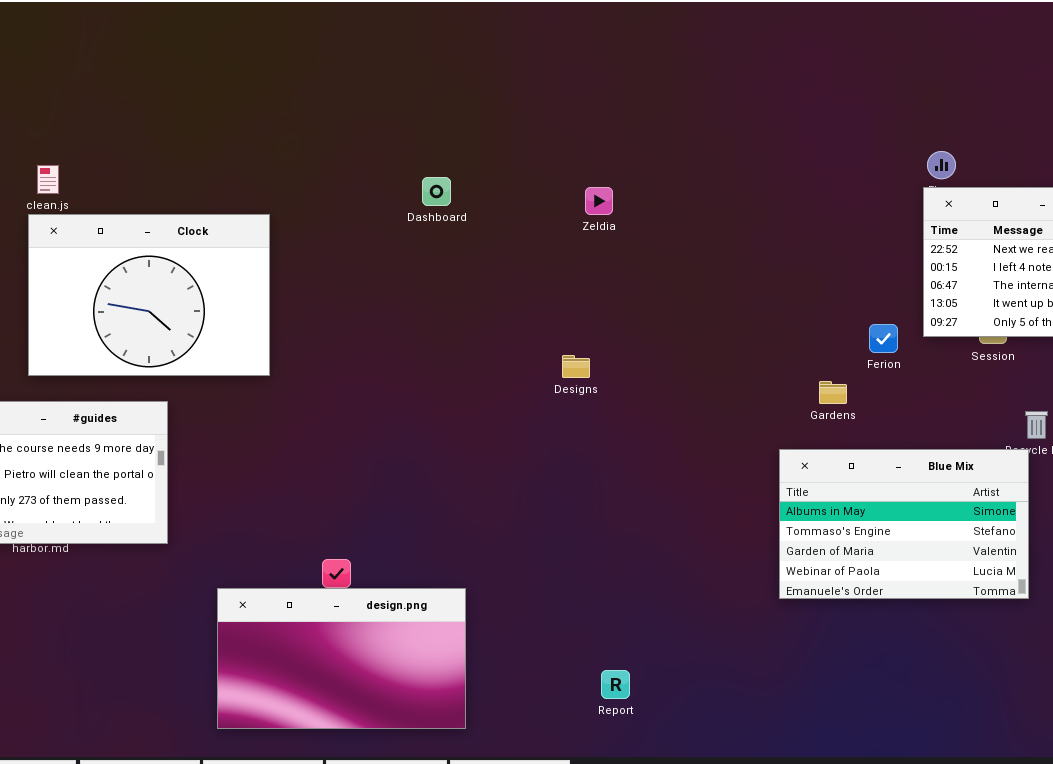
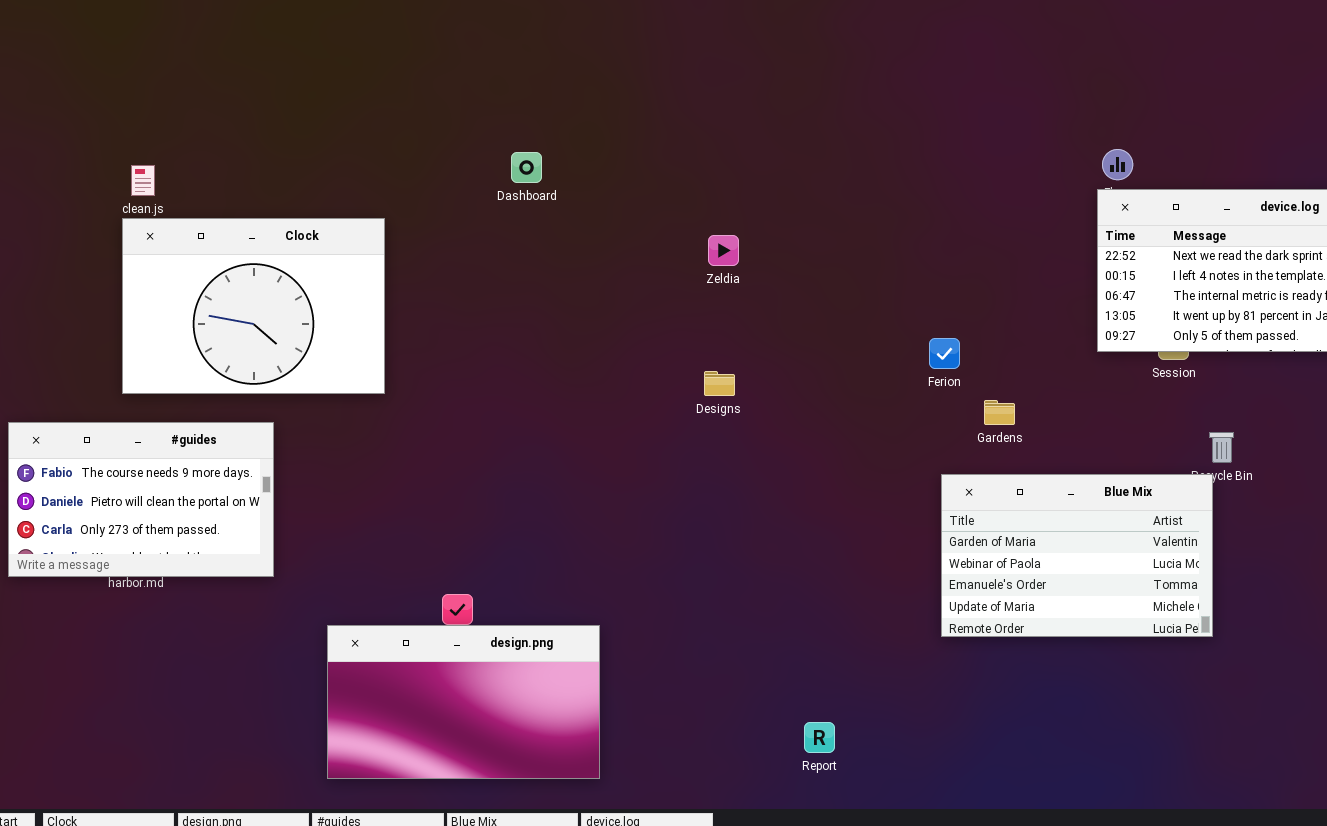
Dashboard: [422,177,451,206] -> [511,152,542,183], moved
Zeldia: [585,187,613,215] -> [708,235,739,266], moved
Ferion: [869,324,898,353] -> [929,338,960,369], moved
Blue Mix: [779,449,1029,599] -> [941,474,1213,637], scrolled down 2 rows
Report: [601,670,630,699] -> [804,722,835,753], moved

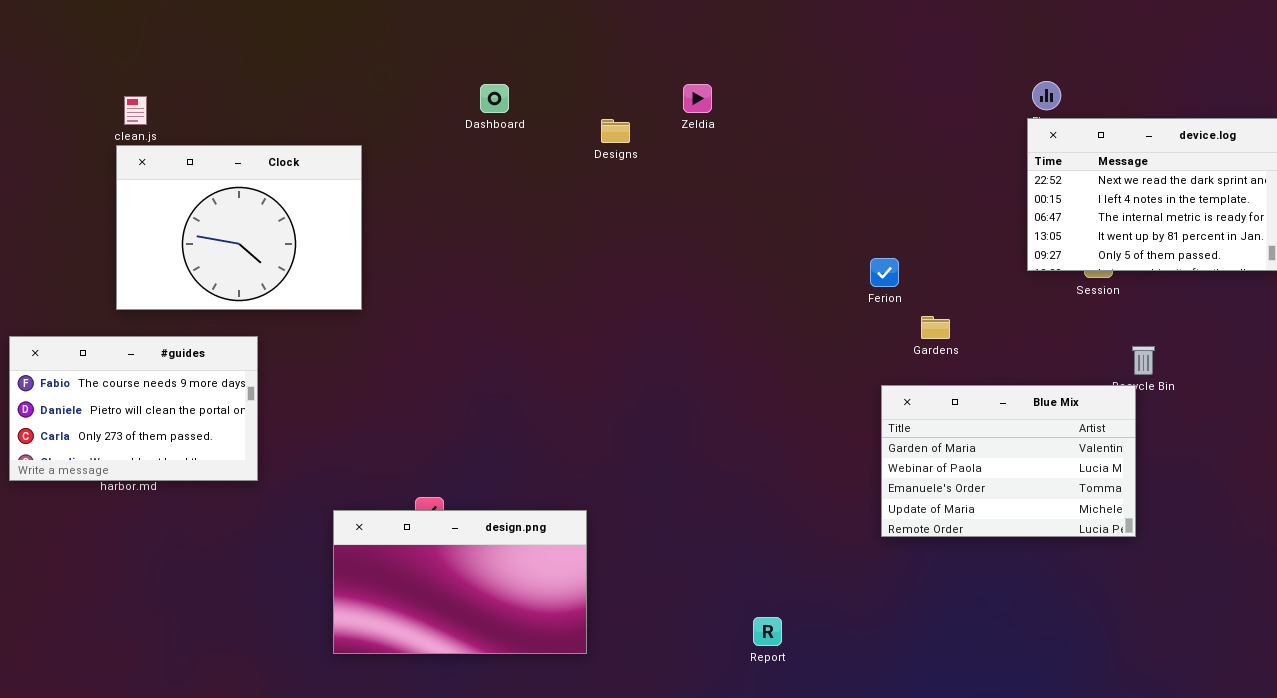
Zeldia: [708,235,739,266] -> [683,84,712,113], moved
Designs: [704,371,735,396] -> [601,119,630,143], moved
design.png: [327,625,600,779] -> [333,510,587,654], moved

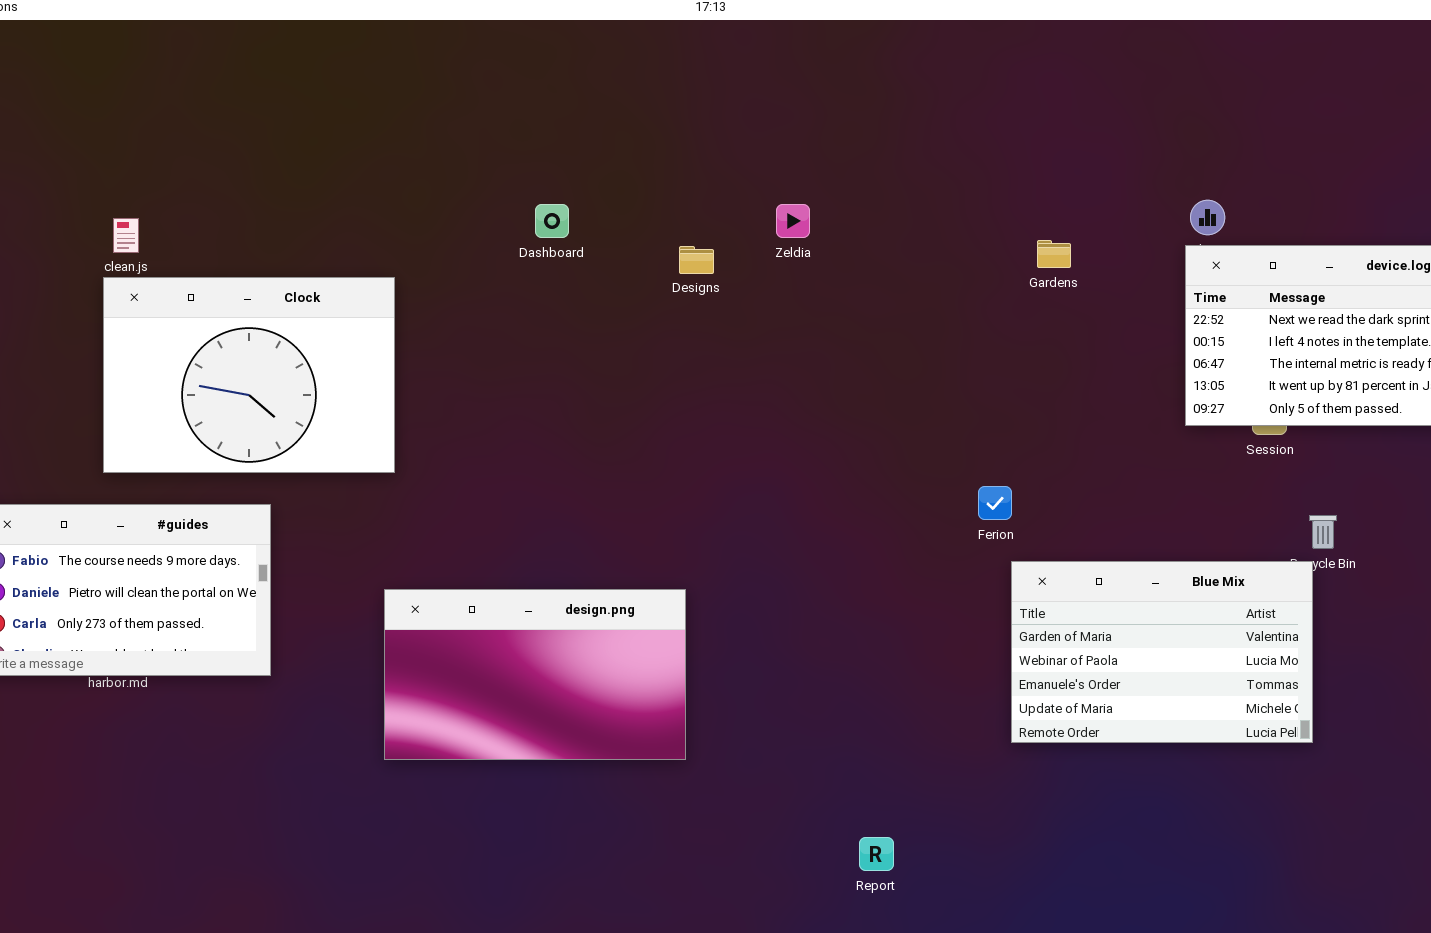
Ferion: [870,258,899,287] -> [978,486,1012,520], moved
Gardens: [921,316,950,339] -> [1037,240,1071,268], moved
design.png: [333,510,587,654] -> [384,589,686,760], moved

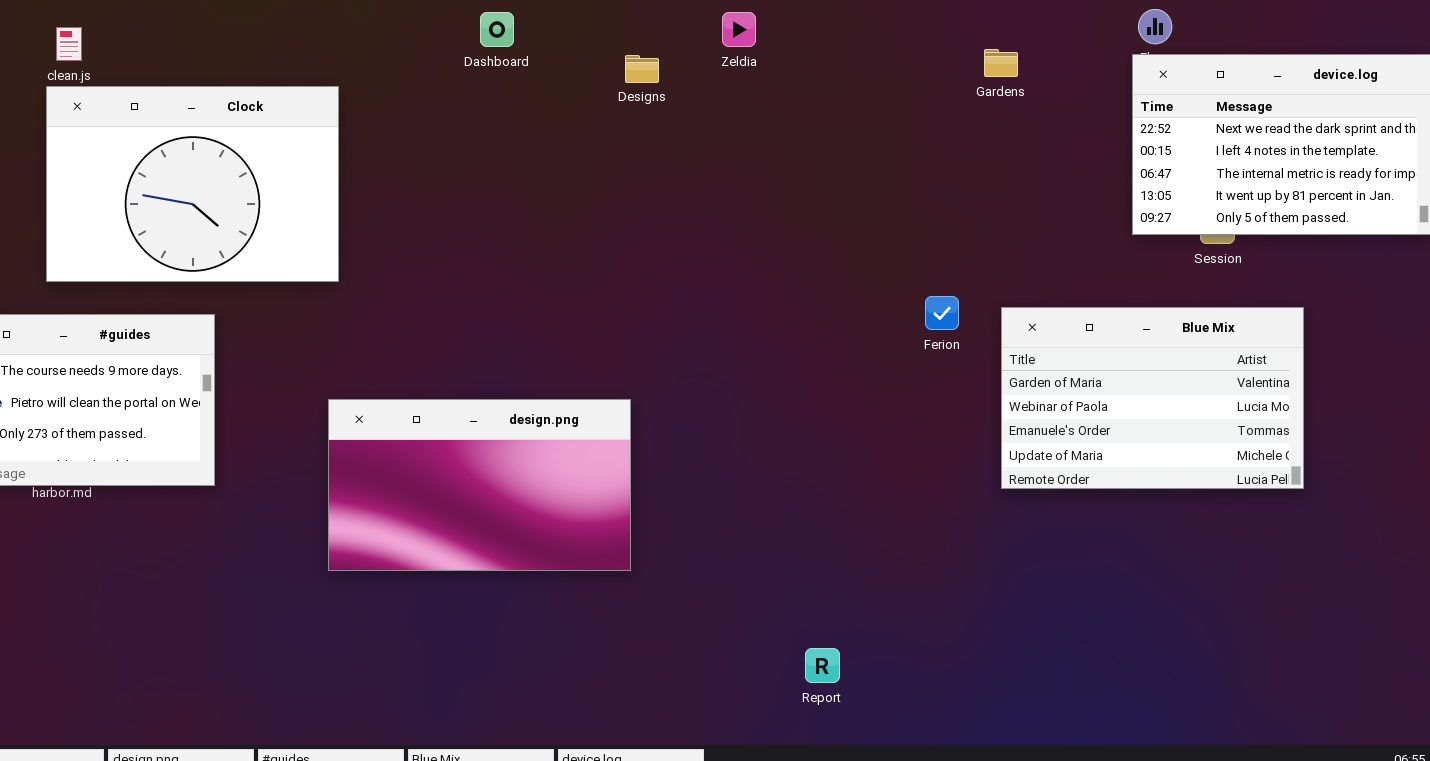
Blue Mix: [1011,561,1313,743] -> [1001,307,1304,489], moved

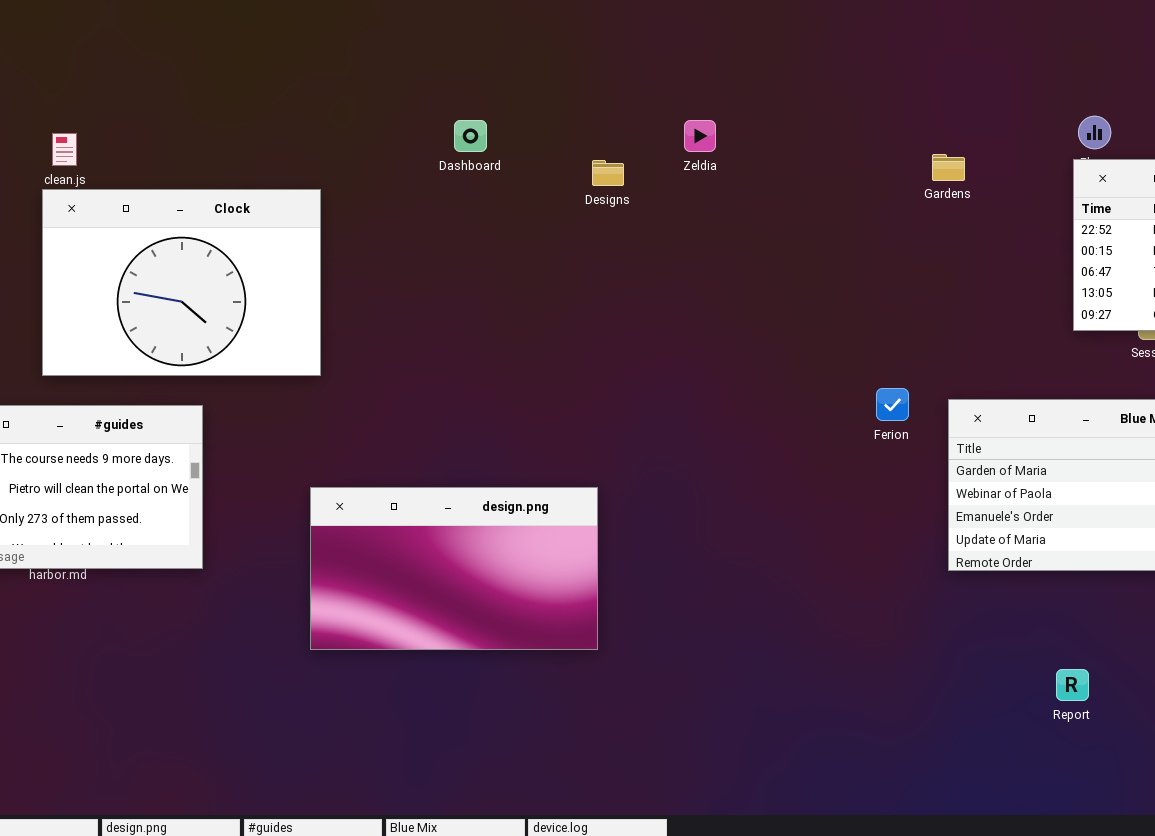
Report: [805,648,840,683] -> [1056,669,1089,701], moved

